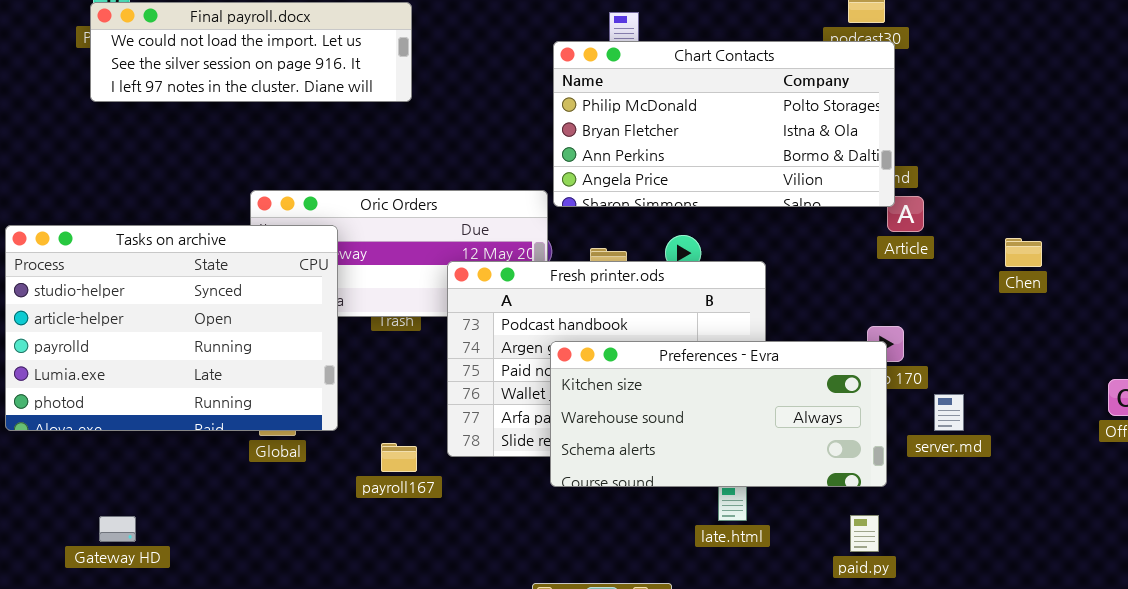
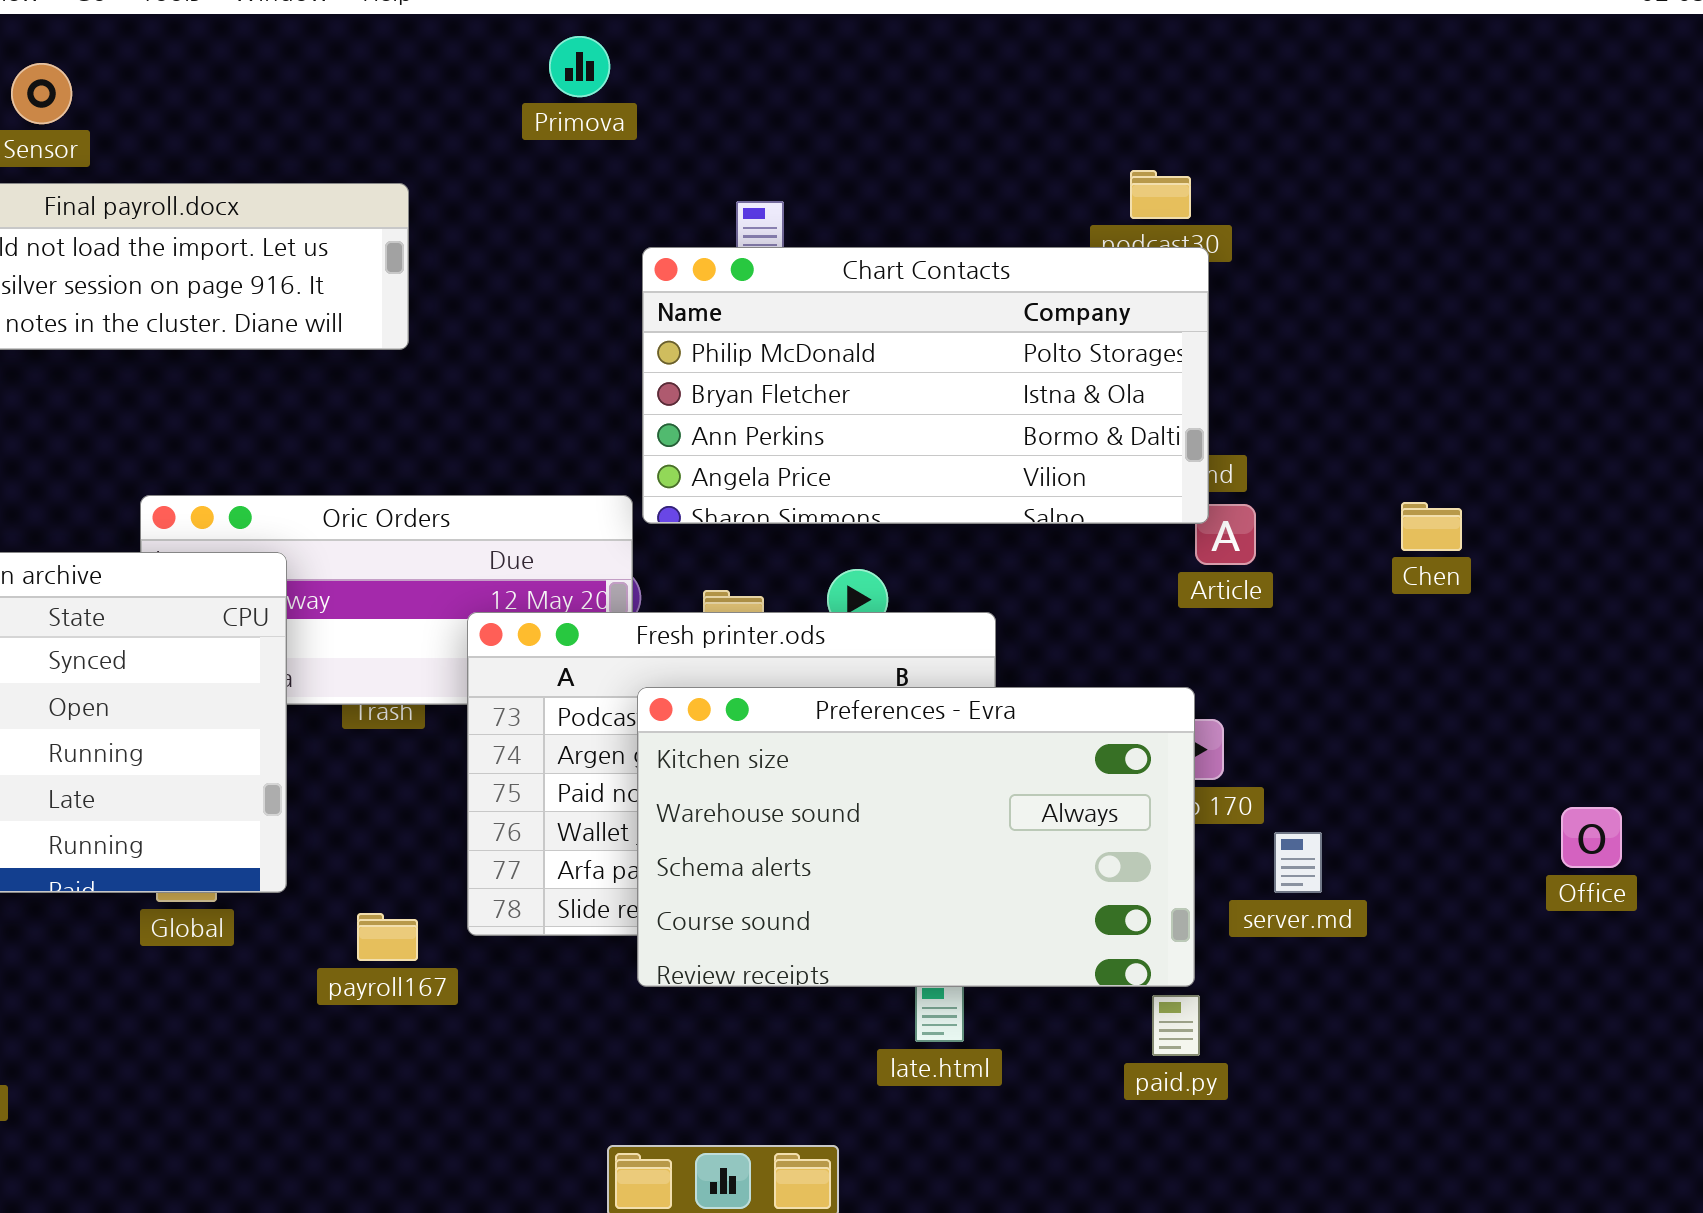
Chen: [1005,238,1042,267] -> [1401,502,1462,551], moved
Preferences - Evra: [550,341,887,487] -> [637,687,1195,987], resized
paid.py: [850,515,879,552] -> [1152,995,1200,1056], moved

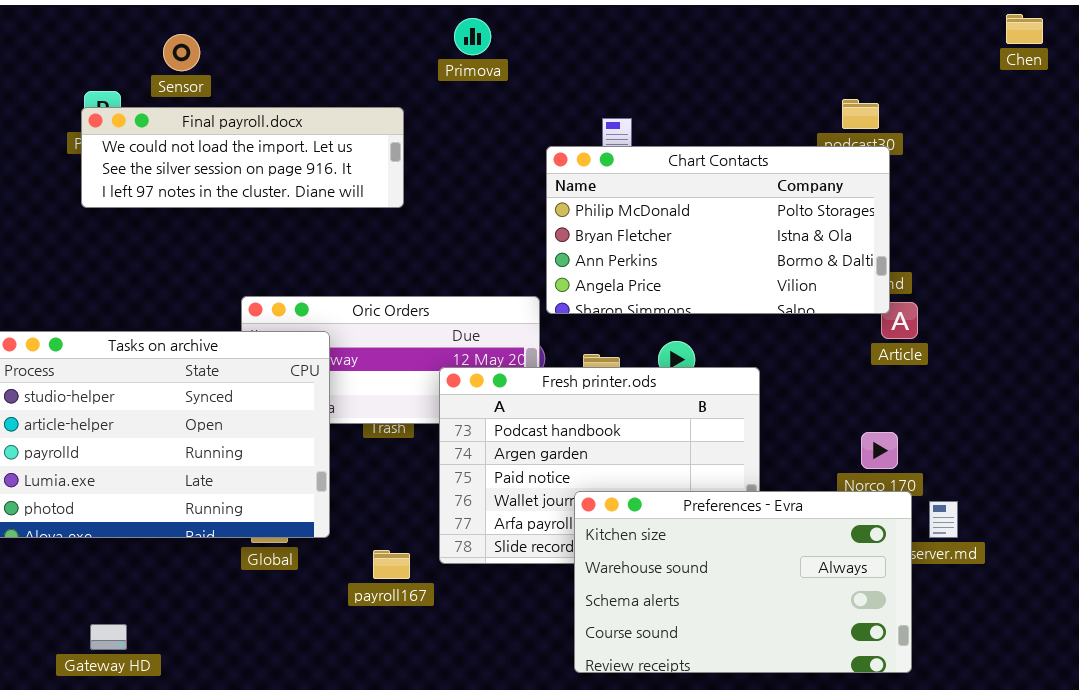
Primova: [549,36,610,97] -> [454,18,491,55], moved
Chen: [1401,502,1462,551] -> [1006,14,1043,44], moved
Preferences - Evra: [637,687,1195,987] -> [574,491,912,673], moved

